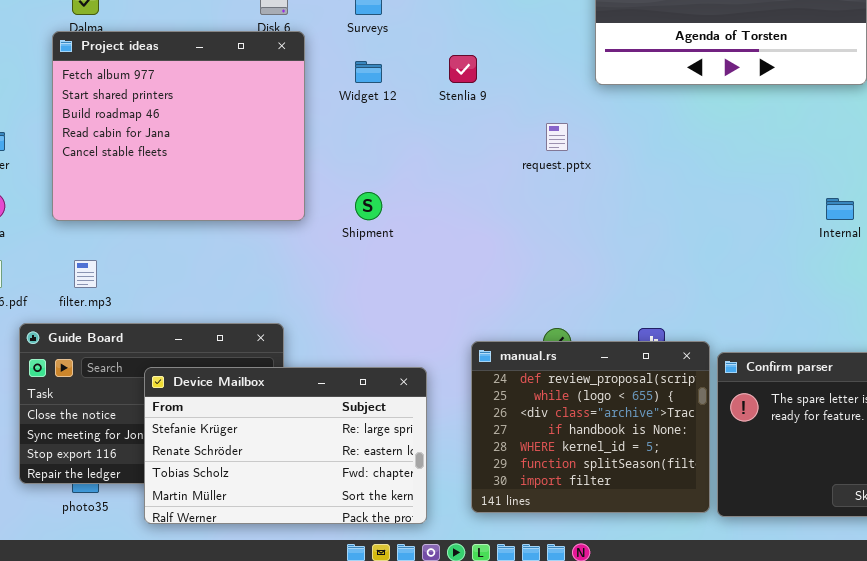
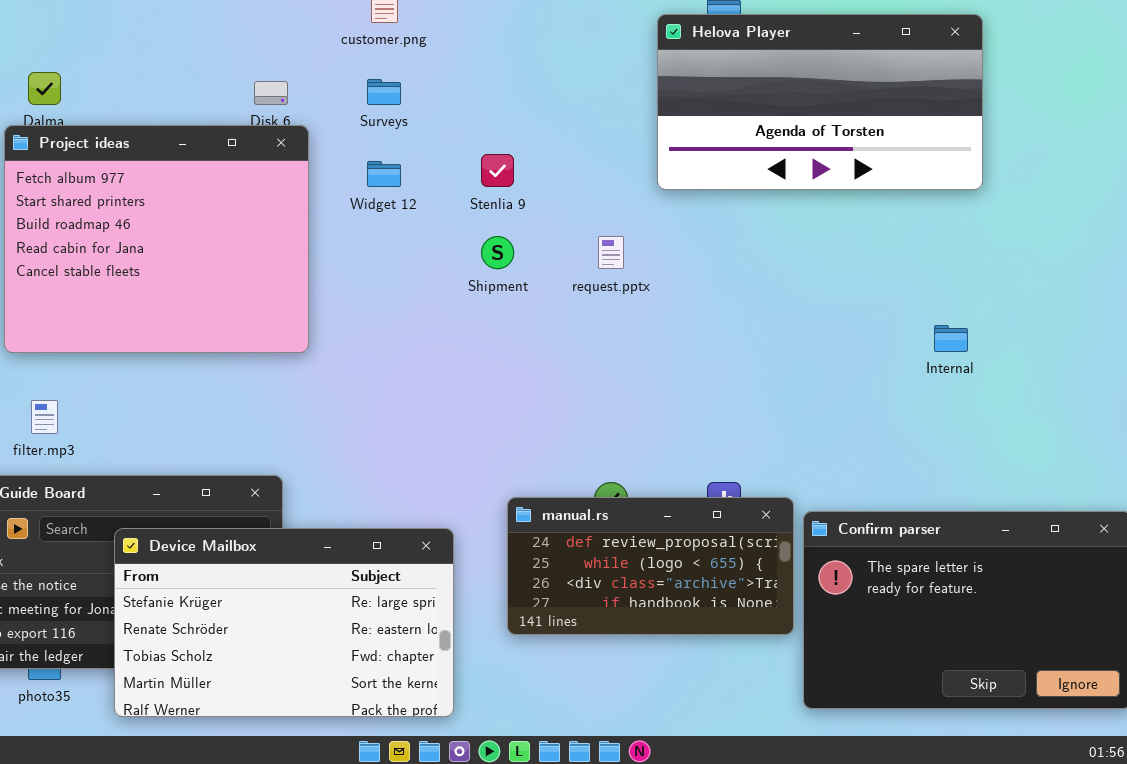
Shipment: [355,192,382,220] -> [481,236,514,269], moved
manual.rs: [471,341,710,513] -> [507,497,794,635], resized

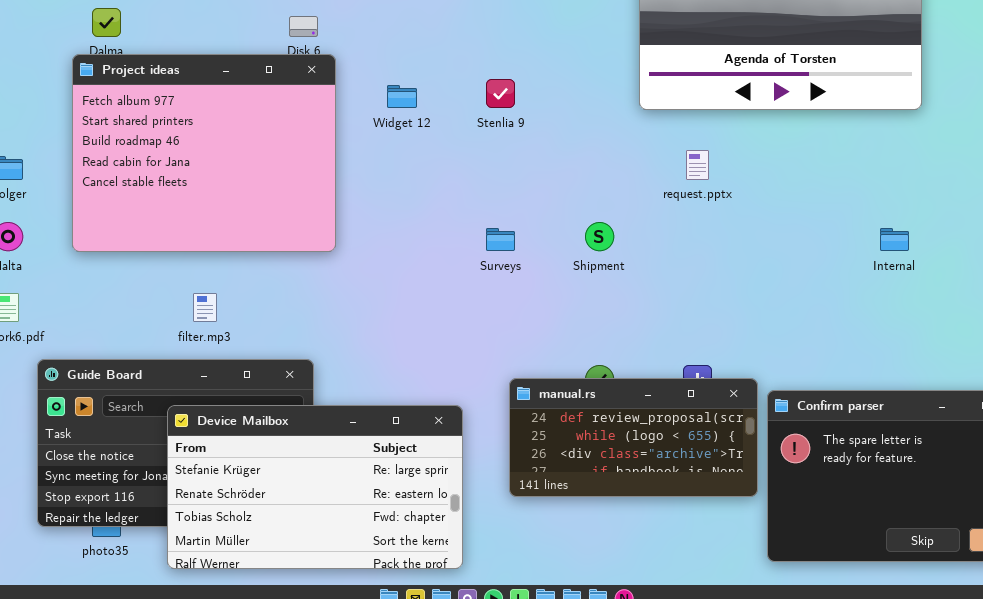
Surveys: [367,79,401,105] -> [486,228,515,251], moved
Shipment: [481,236,514,269] -> [585,222,614,251], moved
request.pptx: [598,236,624,269] -> [686,150,709,180], moved
filter.mp3: [31,400,58,434] -> [193,293,217,322], moved

